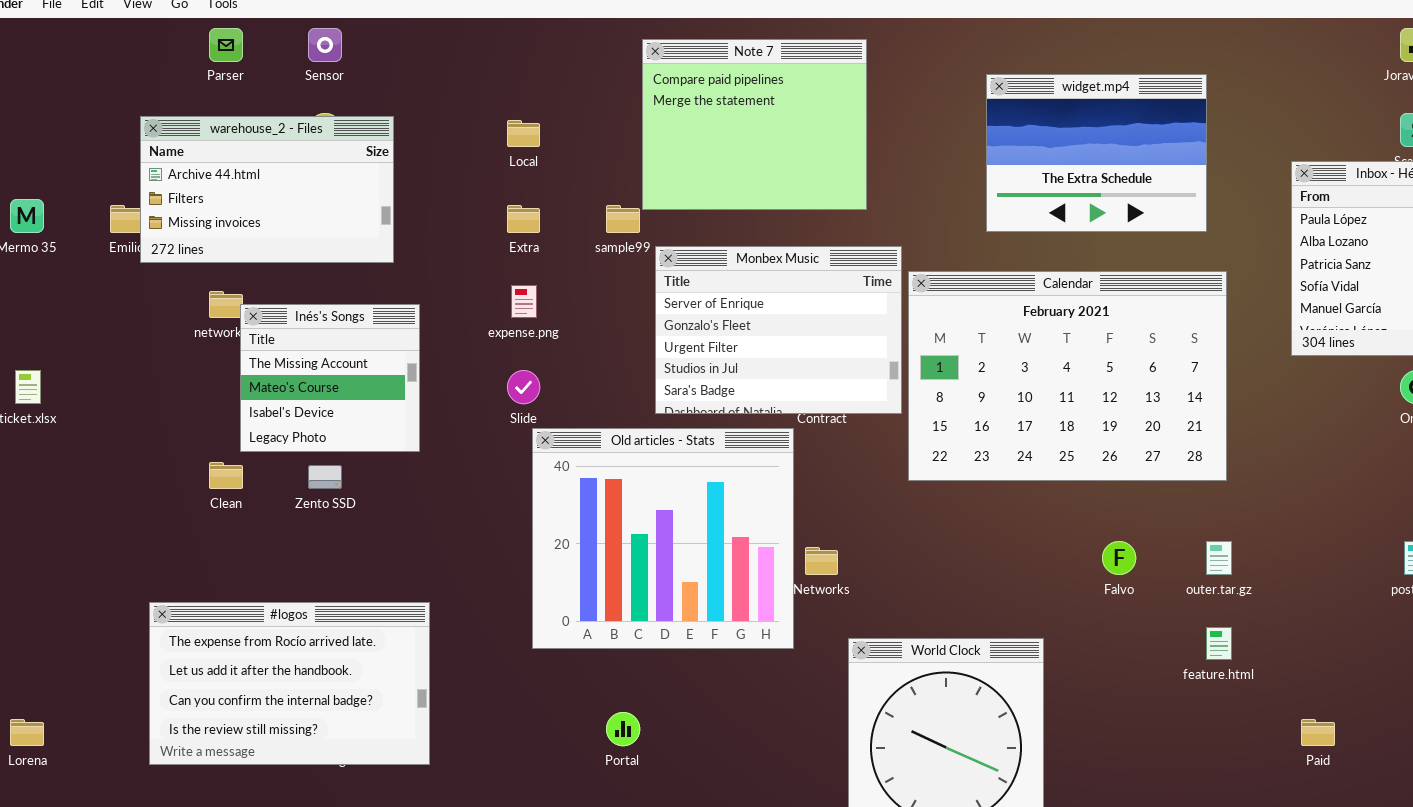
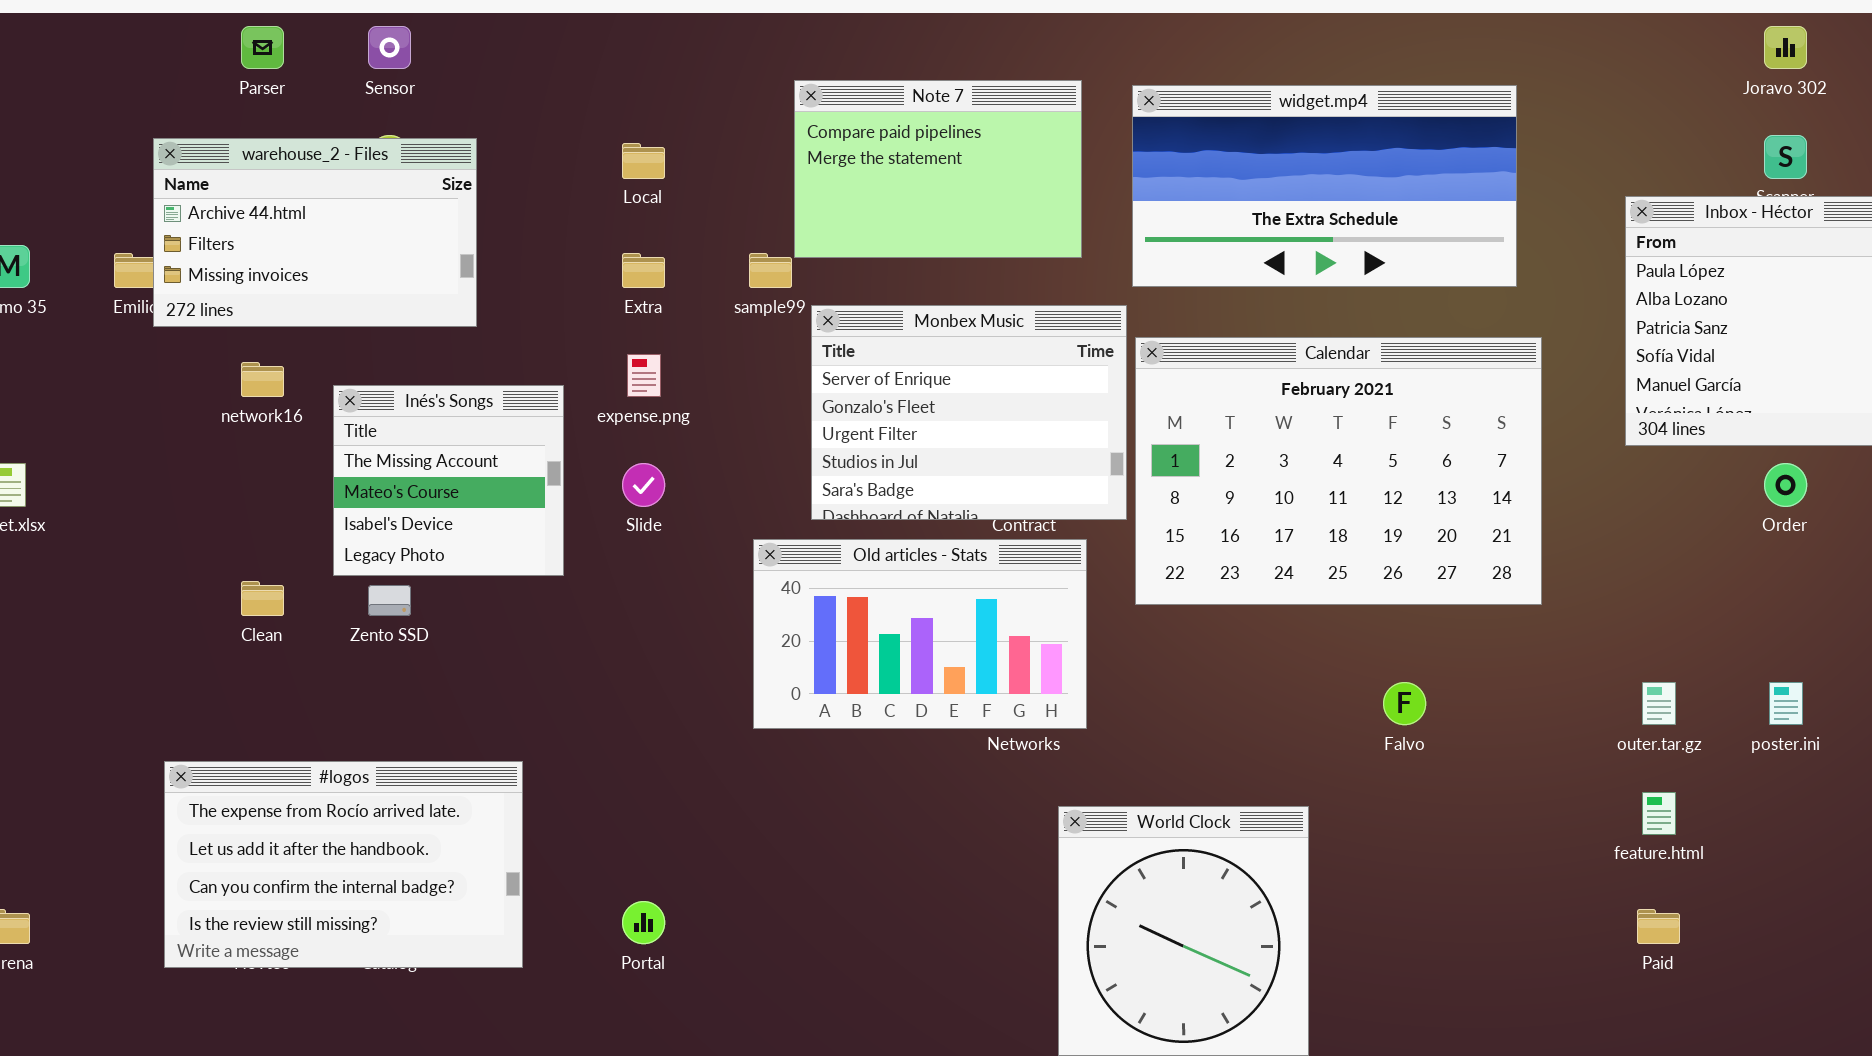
Note 7: [642,39,867,210] -> [794,80,1082,258], resized
widget.mp4: [986,74,1207,232] -> [1132,85,1517,287], resized
Inés's Songs: [240,304,420,452] -> [333,385,564,576], moved
Old articles - Stats: [532,428,794,649] -> [753,539,1087,729], moved, resized
outer.tar.gz: [1206,541,1232,575] -> [1642,682,1676,725], moved
feature.html: [1206,627,1232,660] -> [1642,792,1676,835], moved
Portal: [606,712,640,746] -> [622,901,665,944], moved

